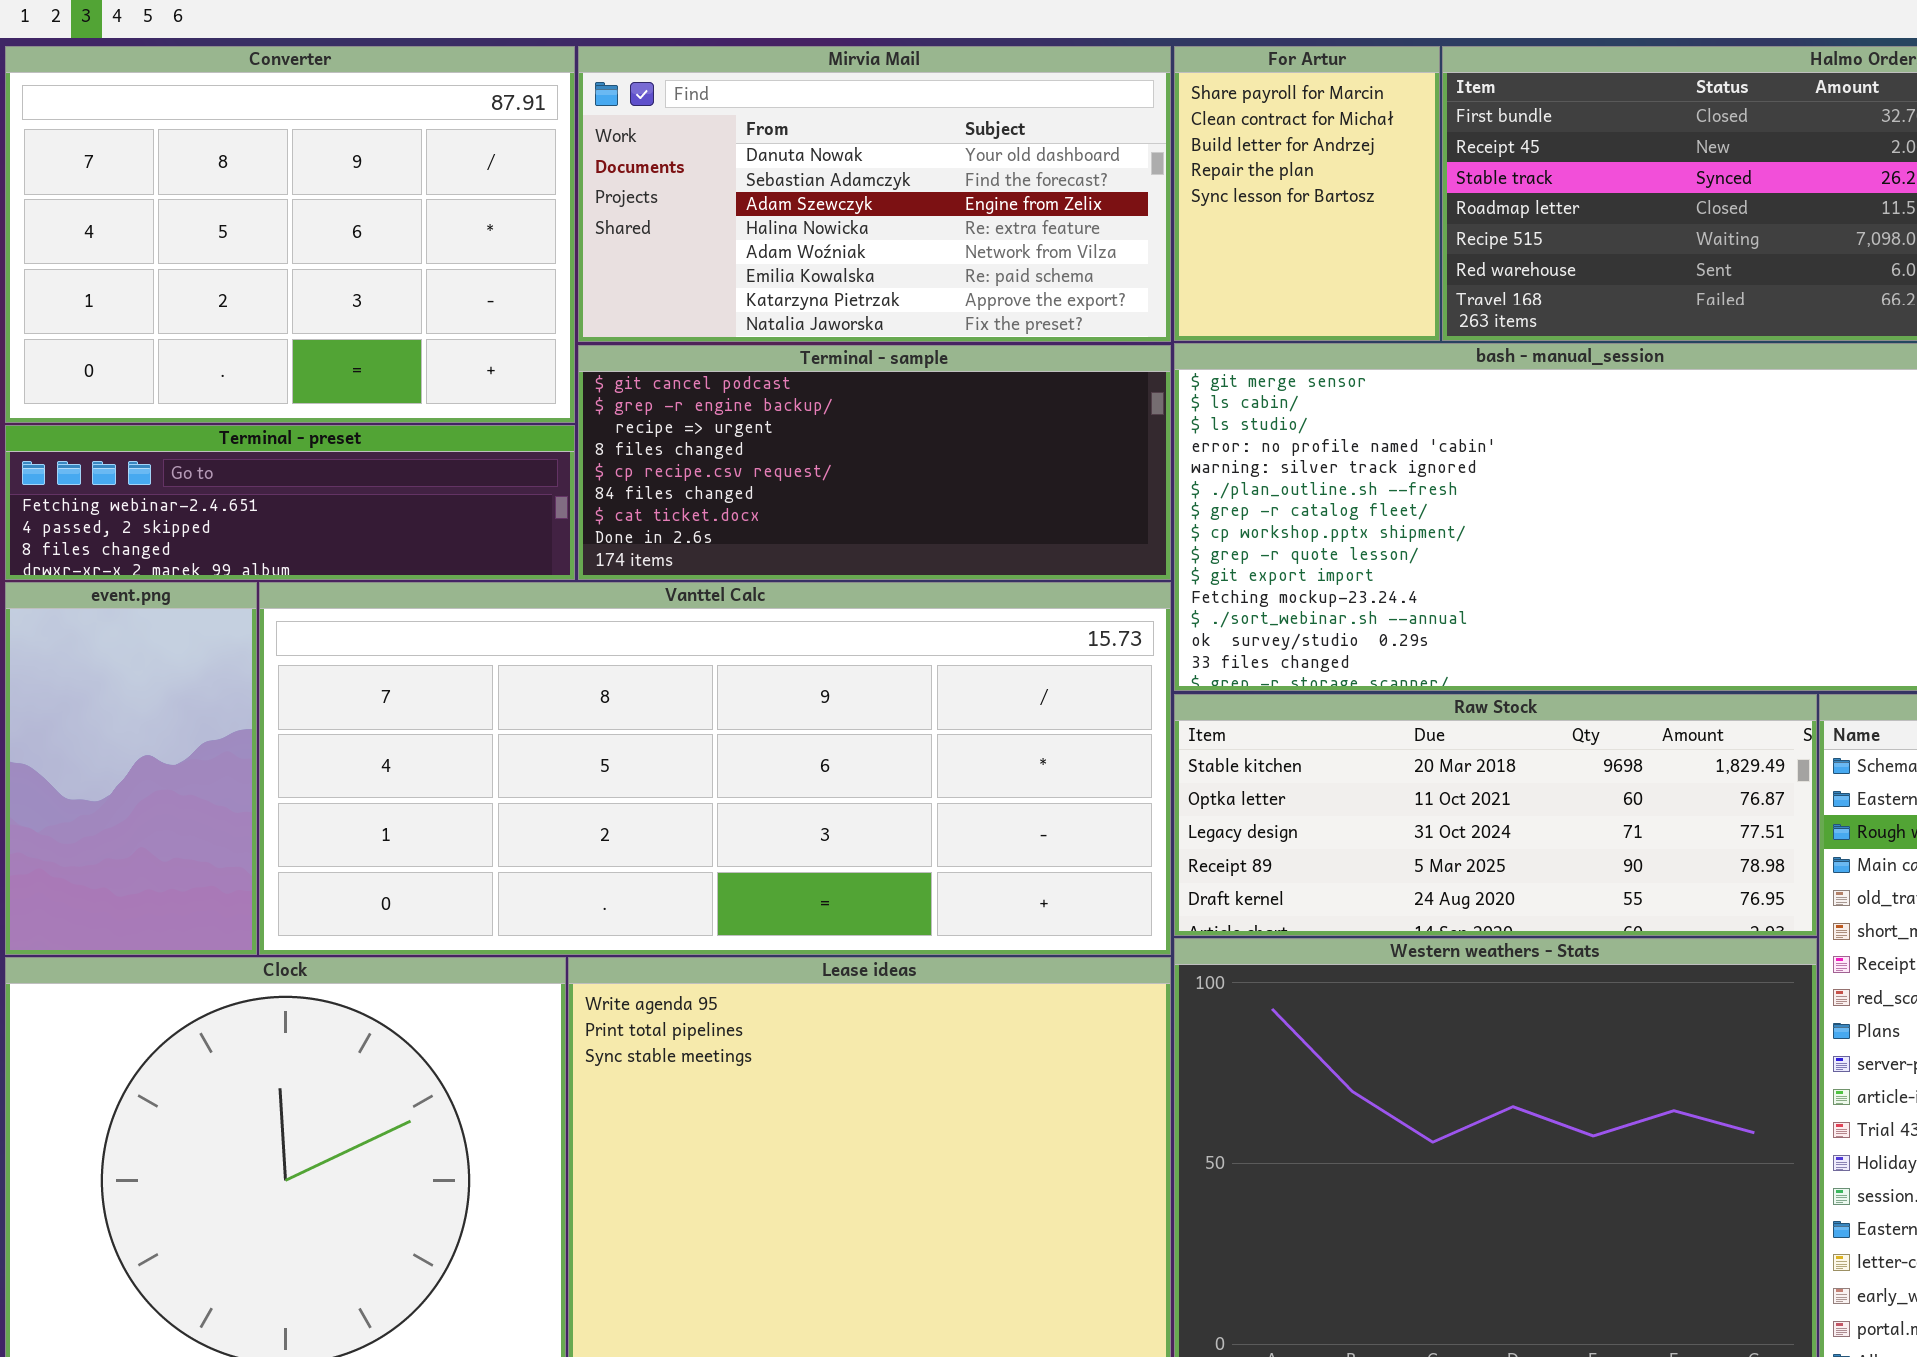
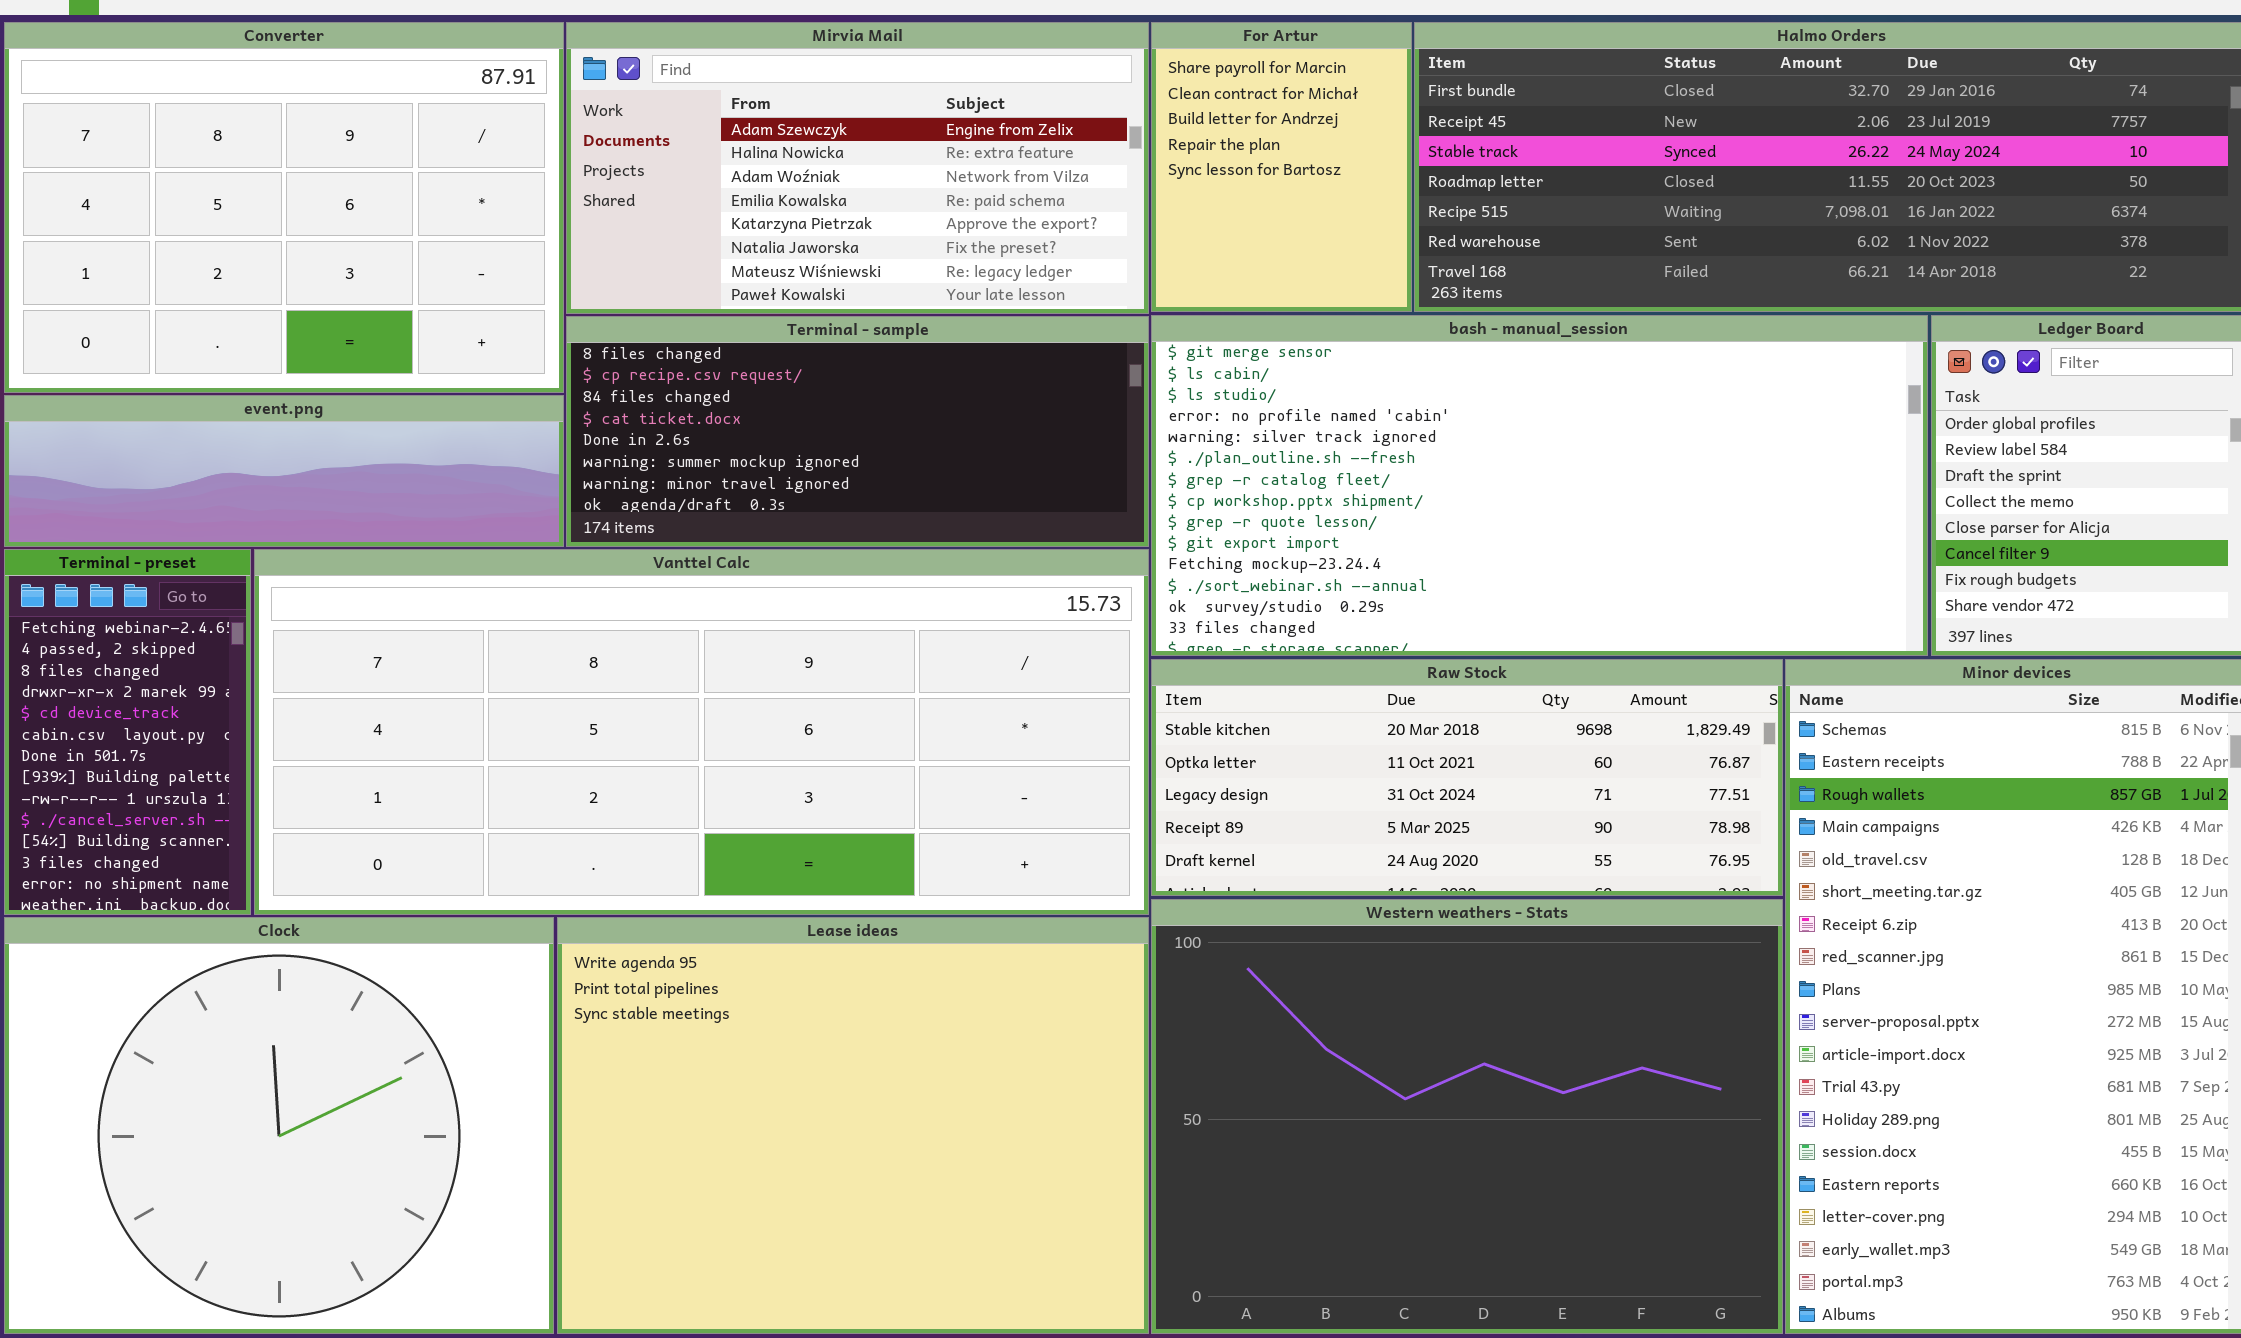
Mirvia Mail: [578,46,1171,342] -> [566,22,1149,314], scrolled down 2 rows
Terminal - sample: [578,345,1171,580] -> [566,316,1149,547], scrolled down 3 rows
Terminal - preset: [5,425,575,580] -> [4,549,251,915], moved, resized
event.png: [5,582,257,955] -> [4,395,564,547], moved, resized

